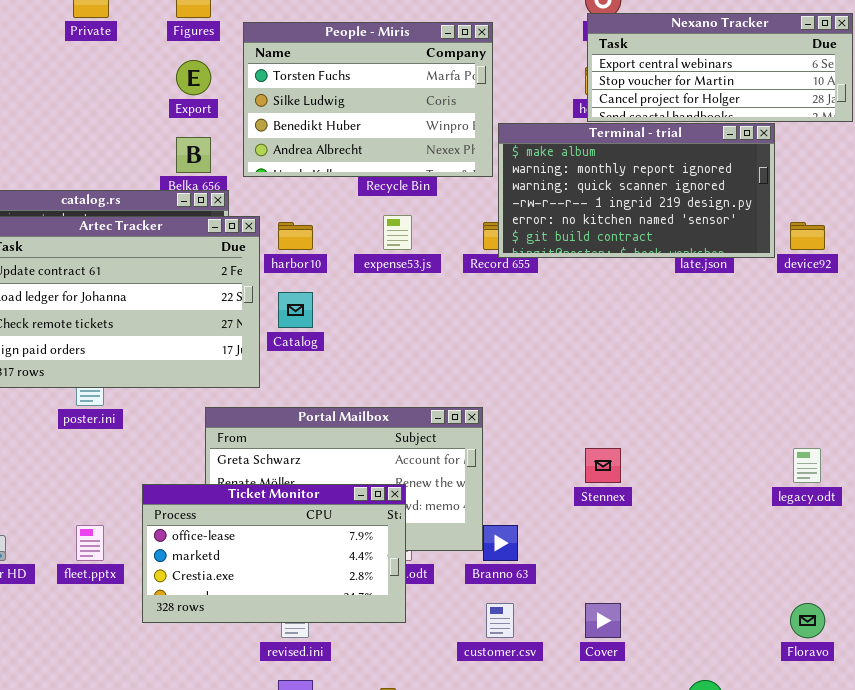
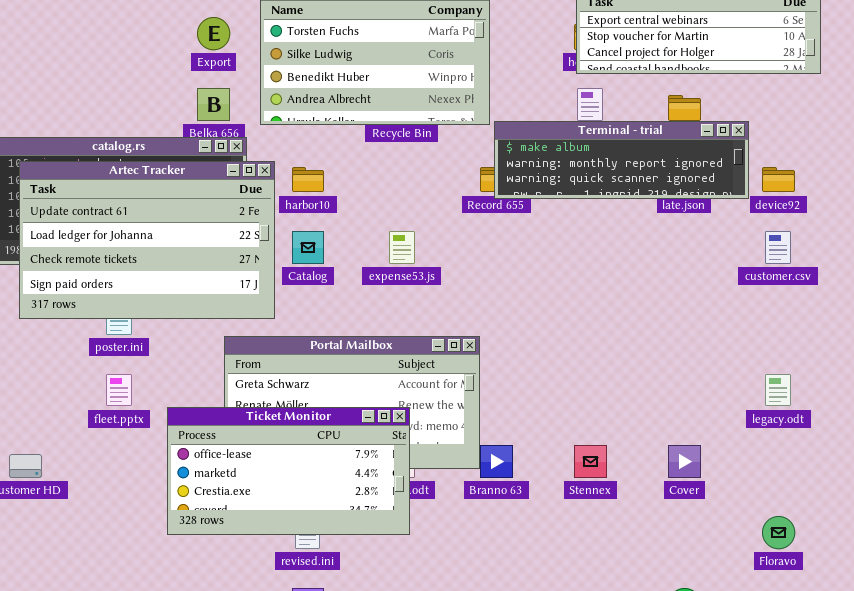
Terminal - trial: [498,123,775,258] -> [494,121,749,199], resized
expense53.js: [383,215,412,250] -> [389,231,415,264], moved
Stennex: [585,448,621,483] -> [574,445,607,478], moved
fleet.pptx: [76,525,104,561] -> [106,374,132,406], moved
customer.csv: [486,603,514,638] -> [765,231,791,264], moved
Cover: [585,603,621,638] -> [668,445,701,478], moved

